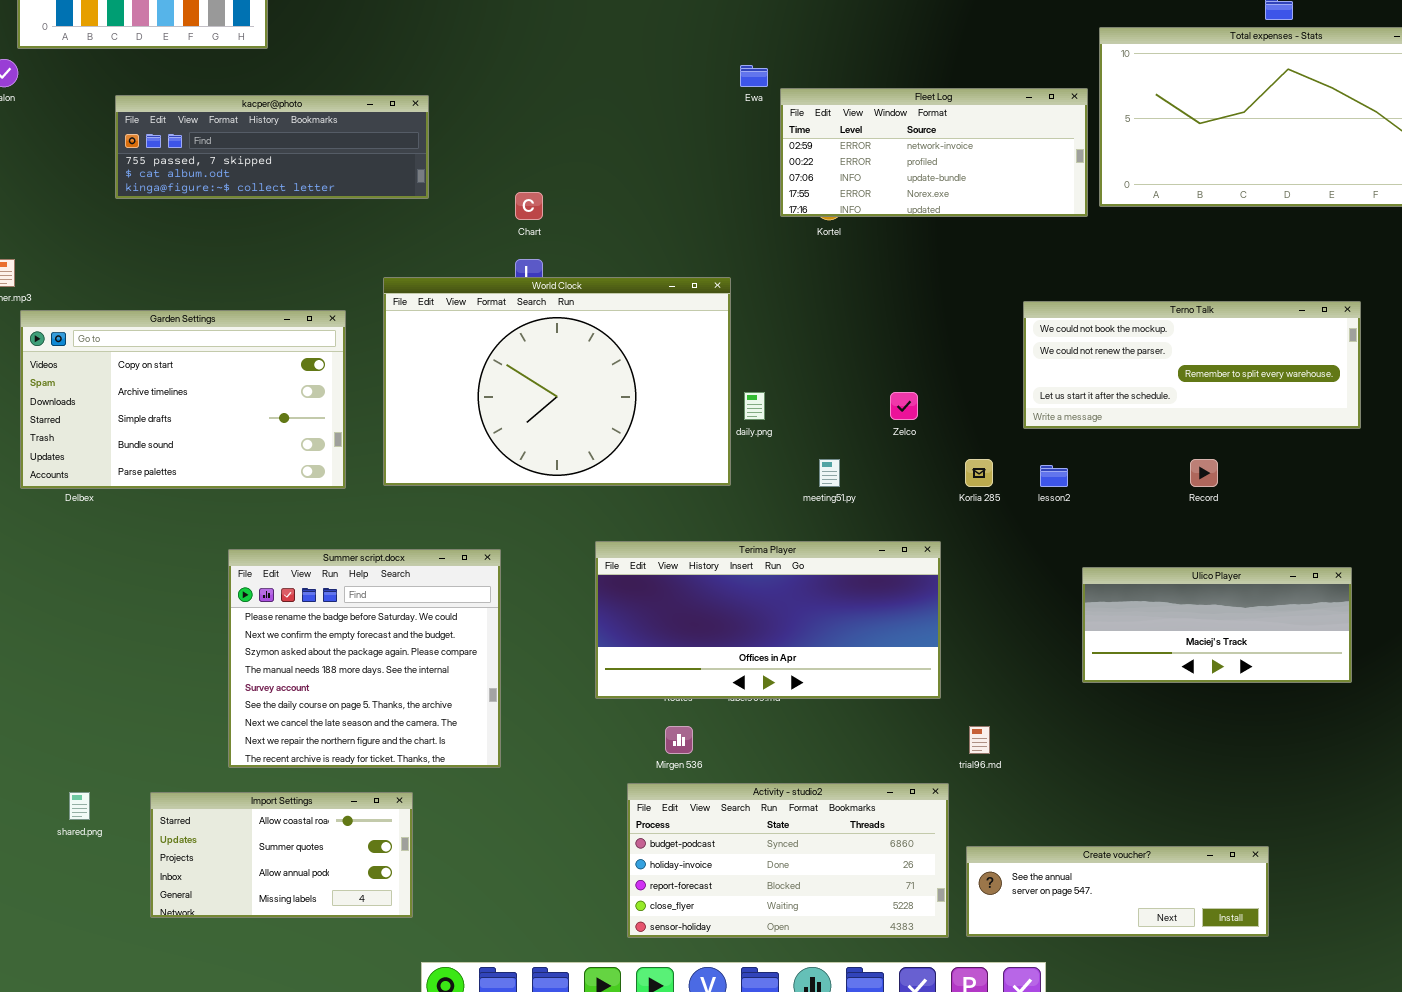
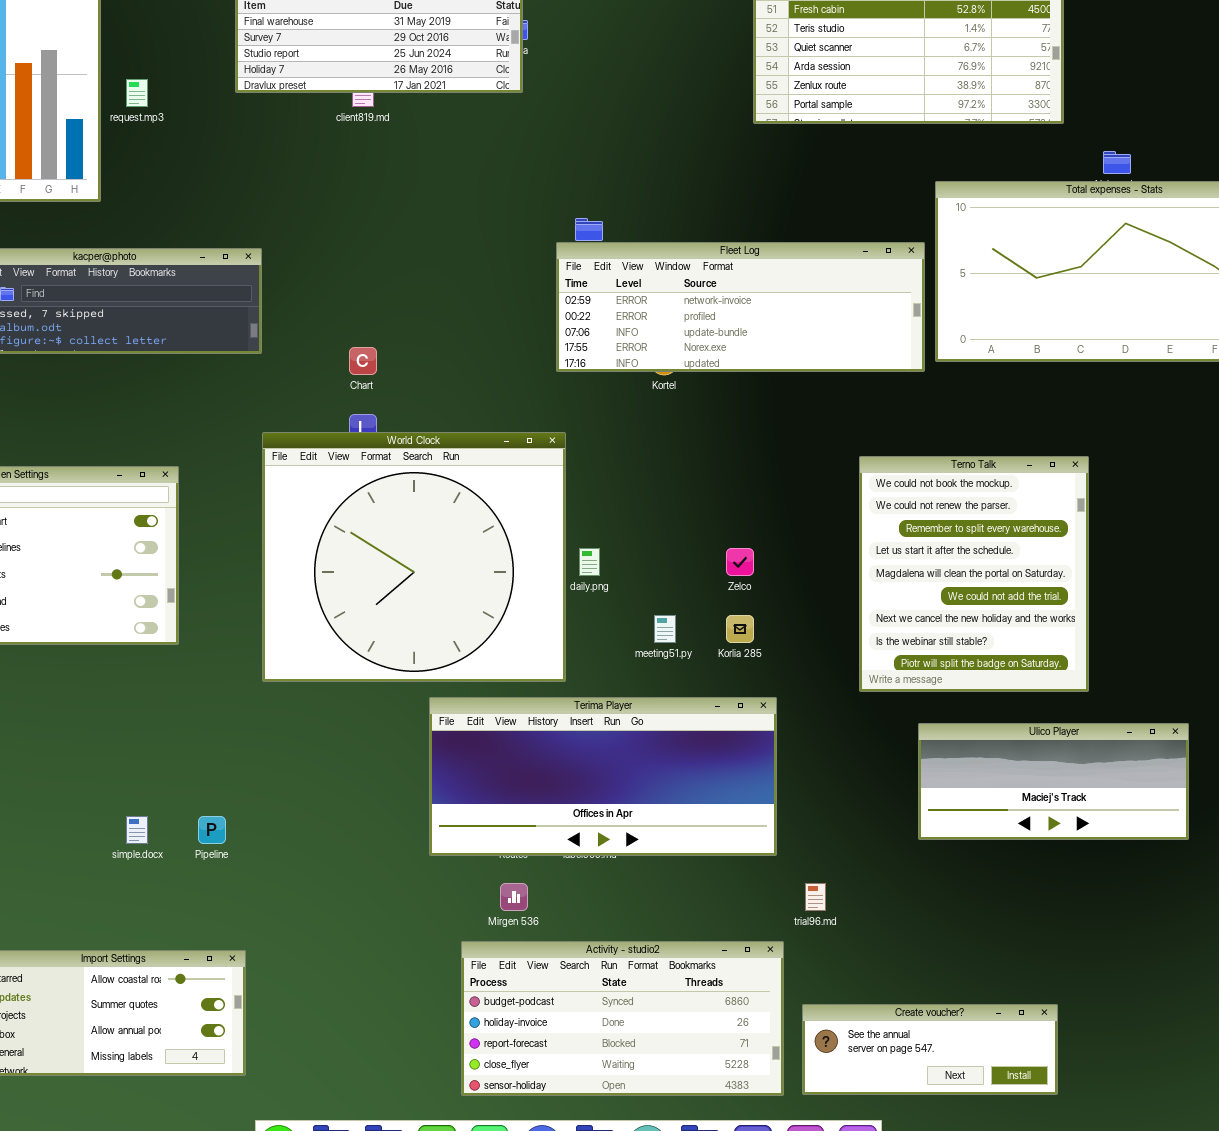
Fleet Log: [780,88,1088,217] -> [556,242,925,372], resized
World Clock: [383,277,731,486] -> [262,432,566,682], resized
Terno Talk: [1023,301,1361,429] -> [859,456,1089,692], resized
Korlia 285: [965,459,993,487] -> [726,615,754,643], moved
Summer script.docx: [228,549,501,768] -> none, closed
Create voucher?: [966,846,1269,937] -> [802,1004,1058,1095], resized

